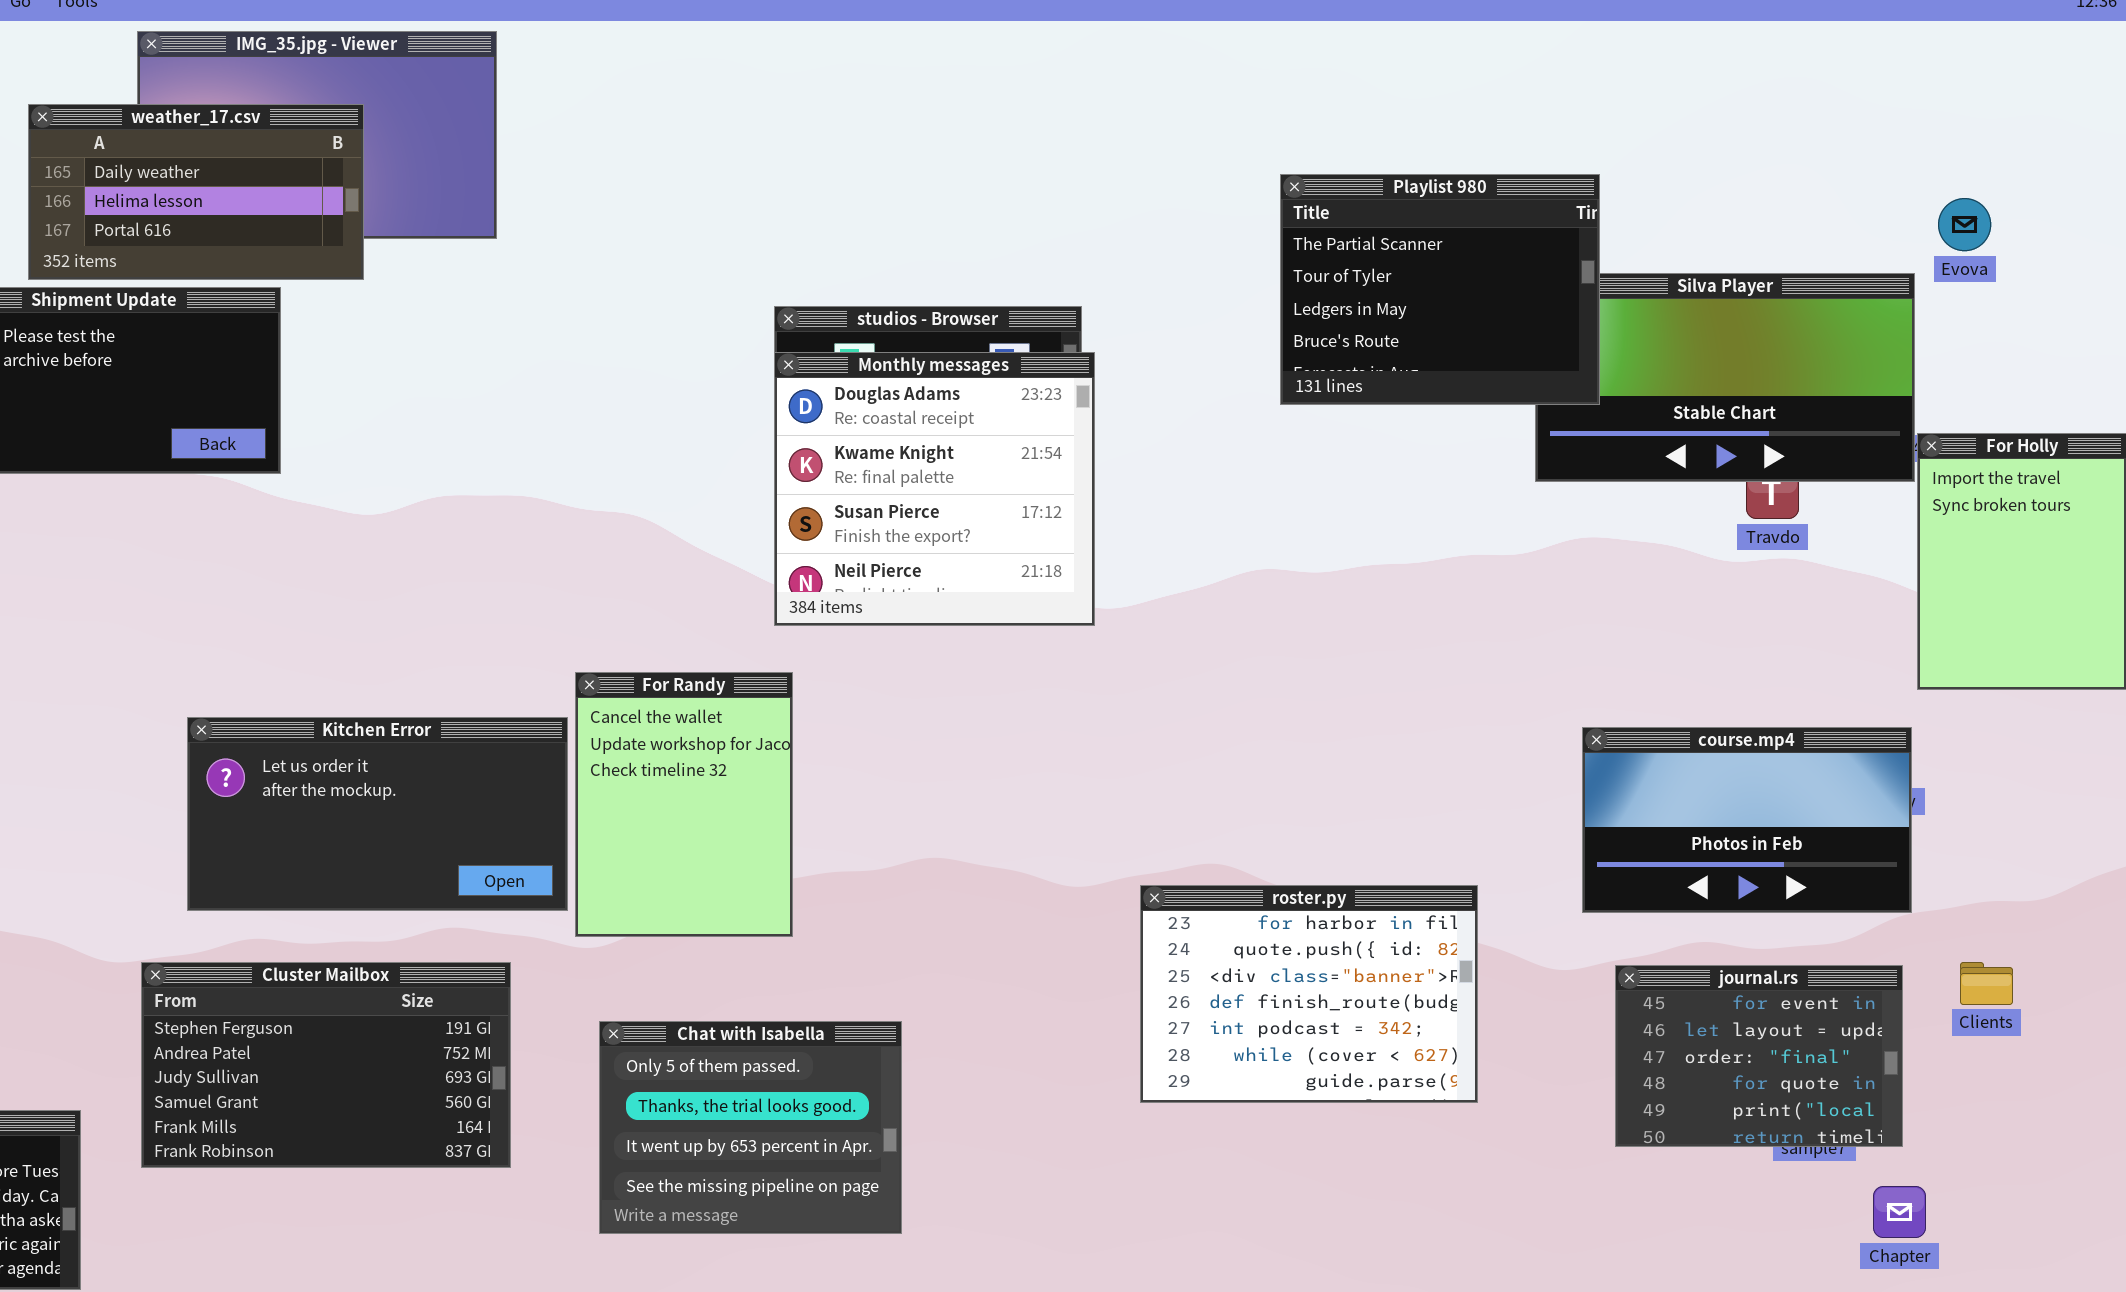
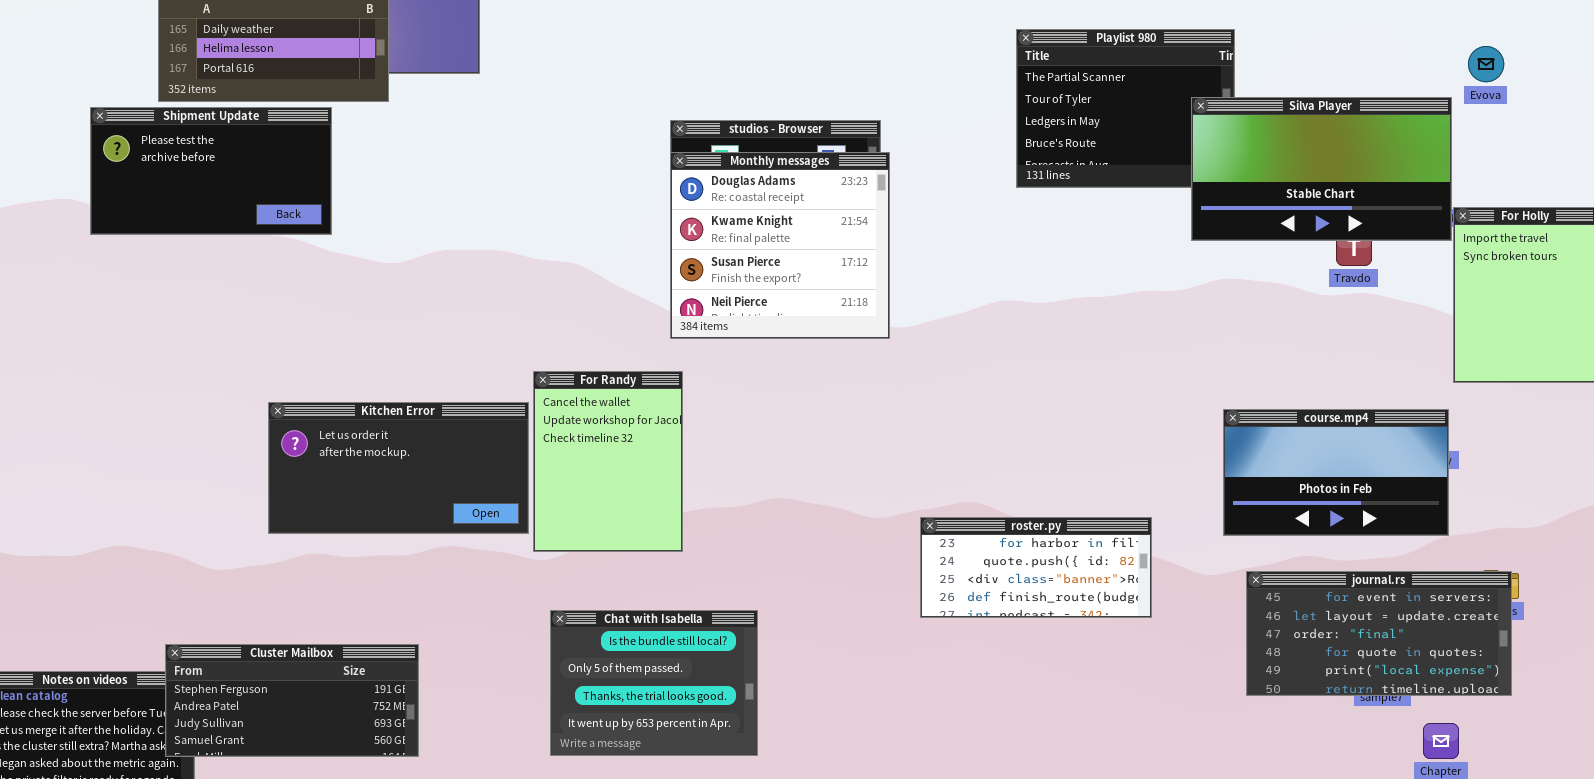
Silva Player: [1535,273,1915,482] -> [1191,97,1452,241], raised
roster.py: [1140,885,1478,1103] -> [920,517,1152,618], resized
Cluster Mailbox: [141,962,511,1168] -> [165,644,419,757], moved, resized
journal.rs: [1615,965,1903,1147] -> [1246,571,1512,696], resized
Chat with Isabella: [599,1021,902,1234] -> [550,610,758,756], scrolled up 1 row

